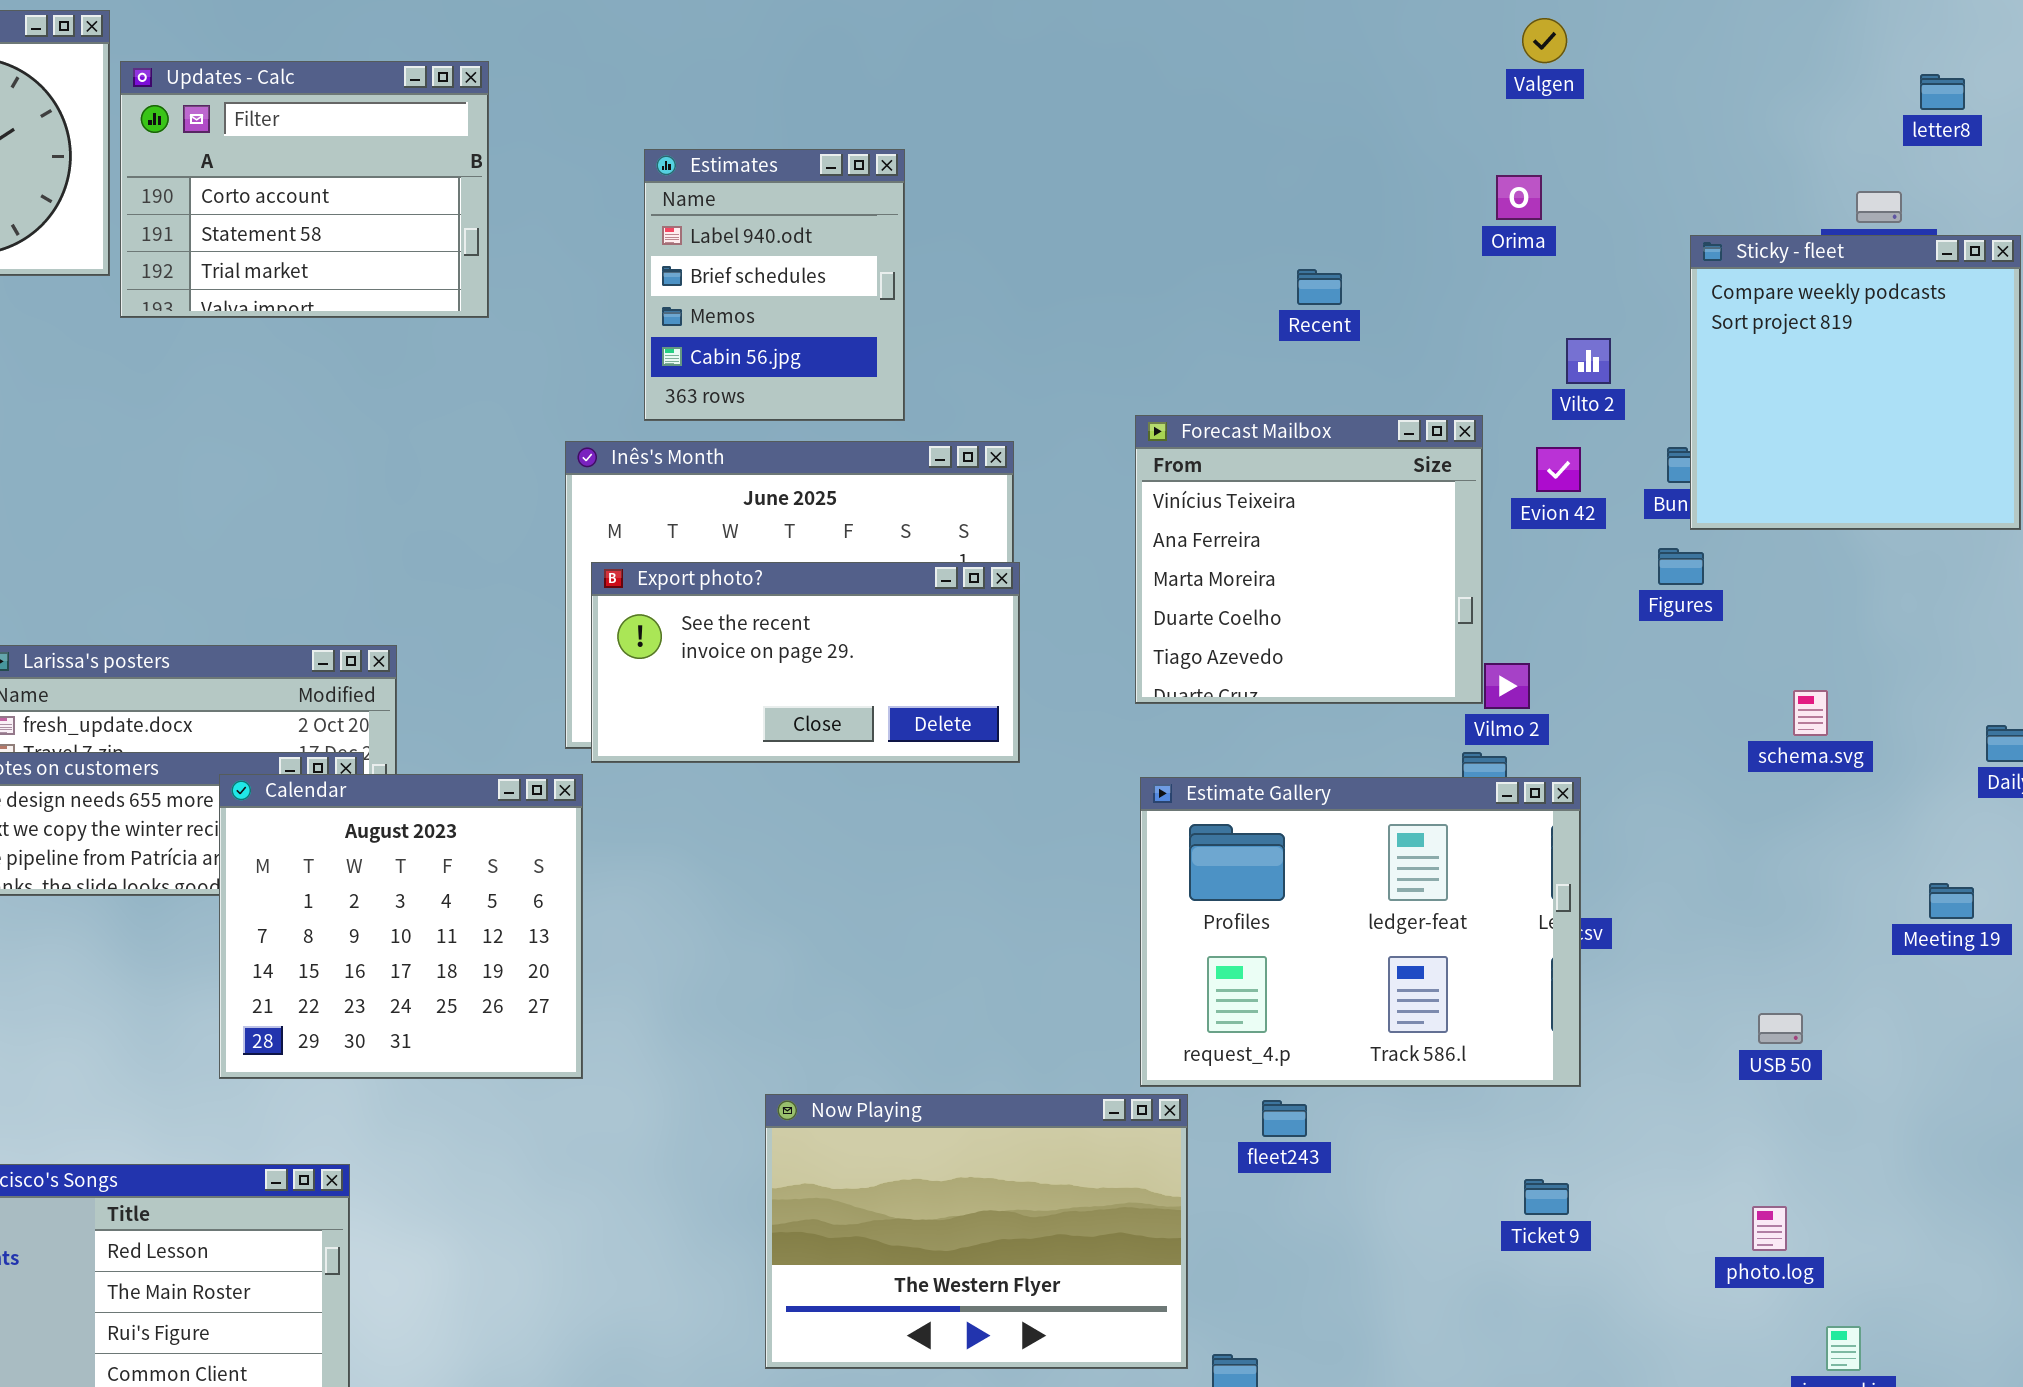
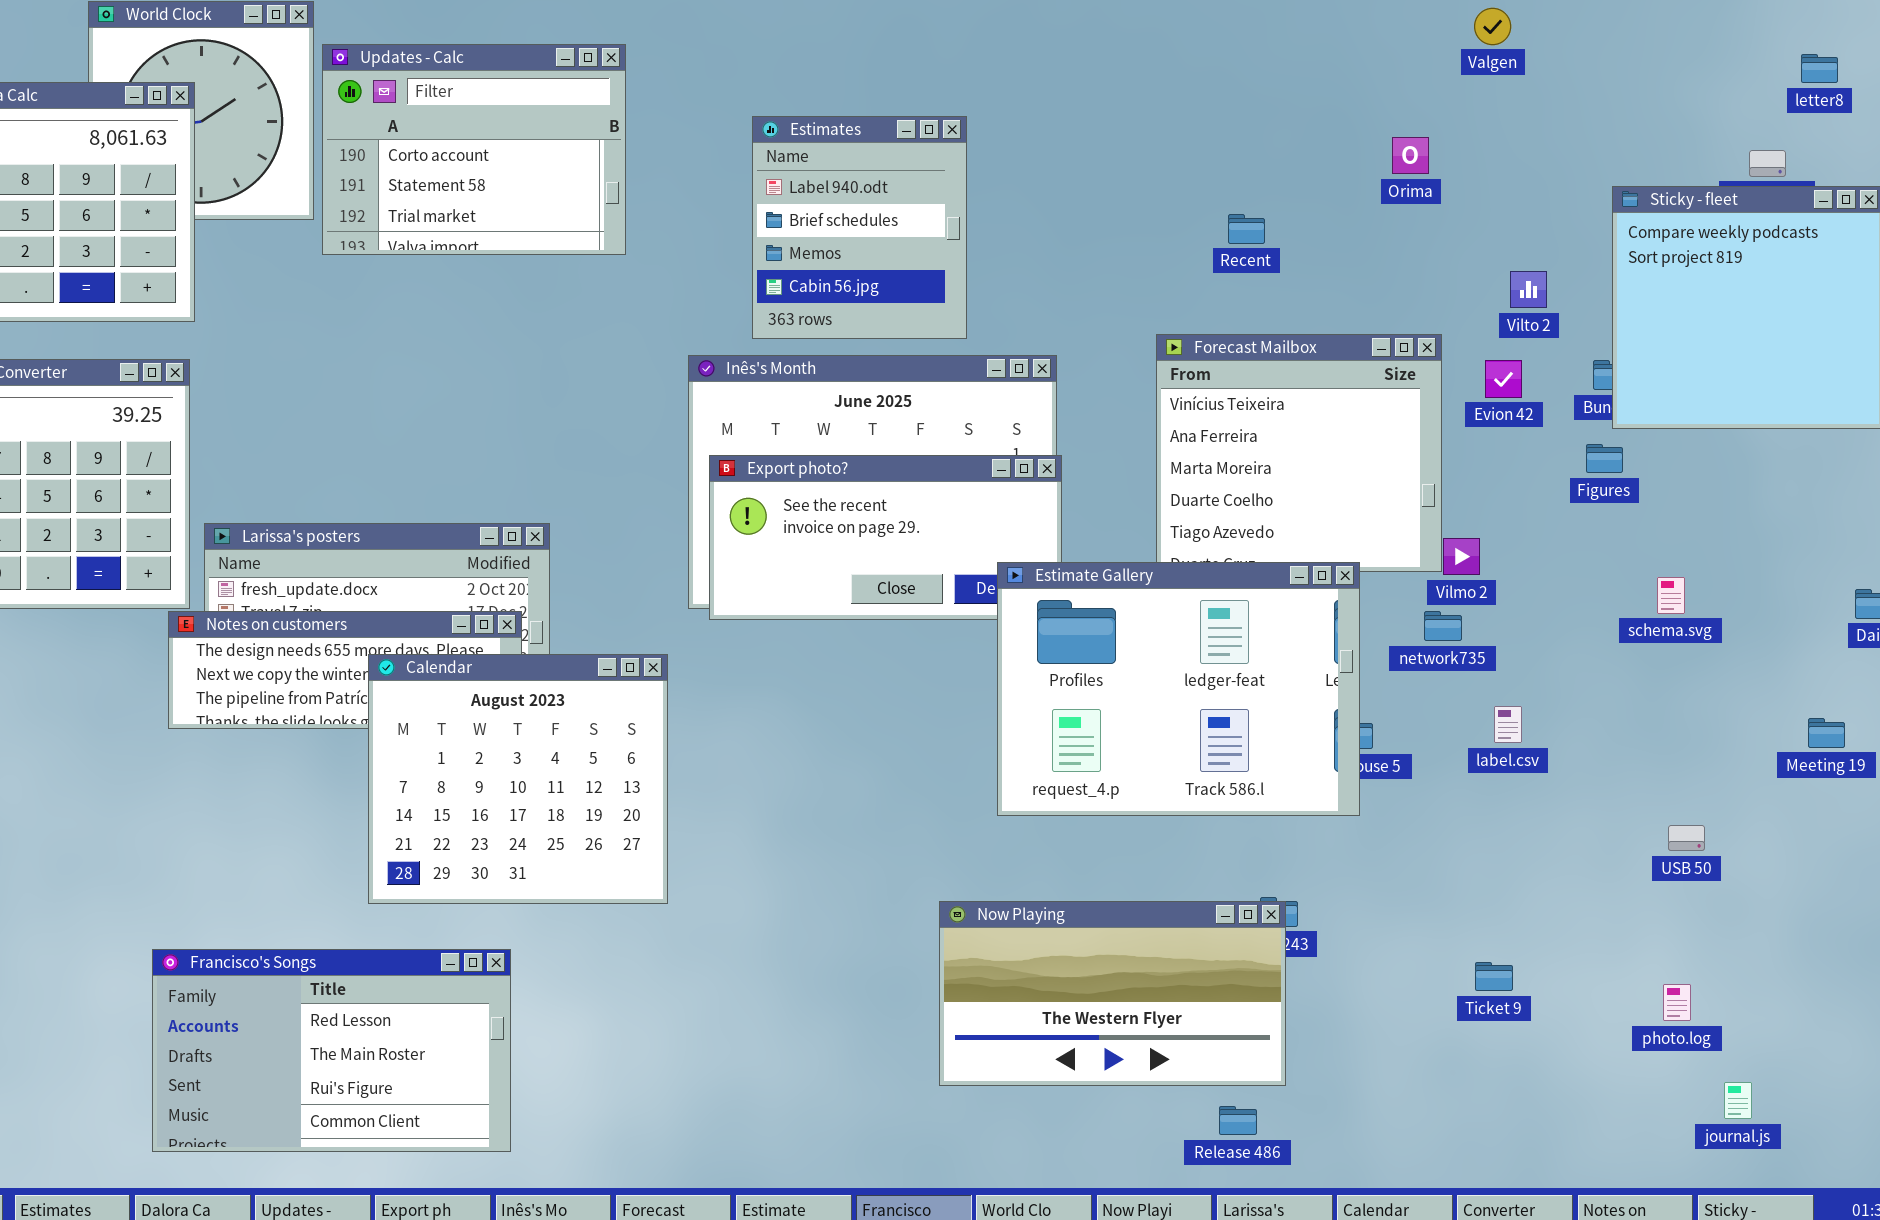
Orima: [1496,175,1542,220] -> [1392,137,1429,174], moved
Recent: [1297,269,1342,305] -> [1228,214,1265,244], moved
schema.svg: [1793,690,1828,736] -> [1657,577,1685,614], moved
Calendar: [219,774,583,1079] -> [368,654,668,904], moved
Estimate Gallery: [1140,777,1581,1087] -> [997,562,1360,816], moved
Now Playing: [765,1094,1188,1369] -> [939,901,1286,1086], moved, resized

